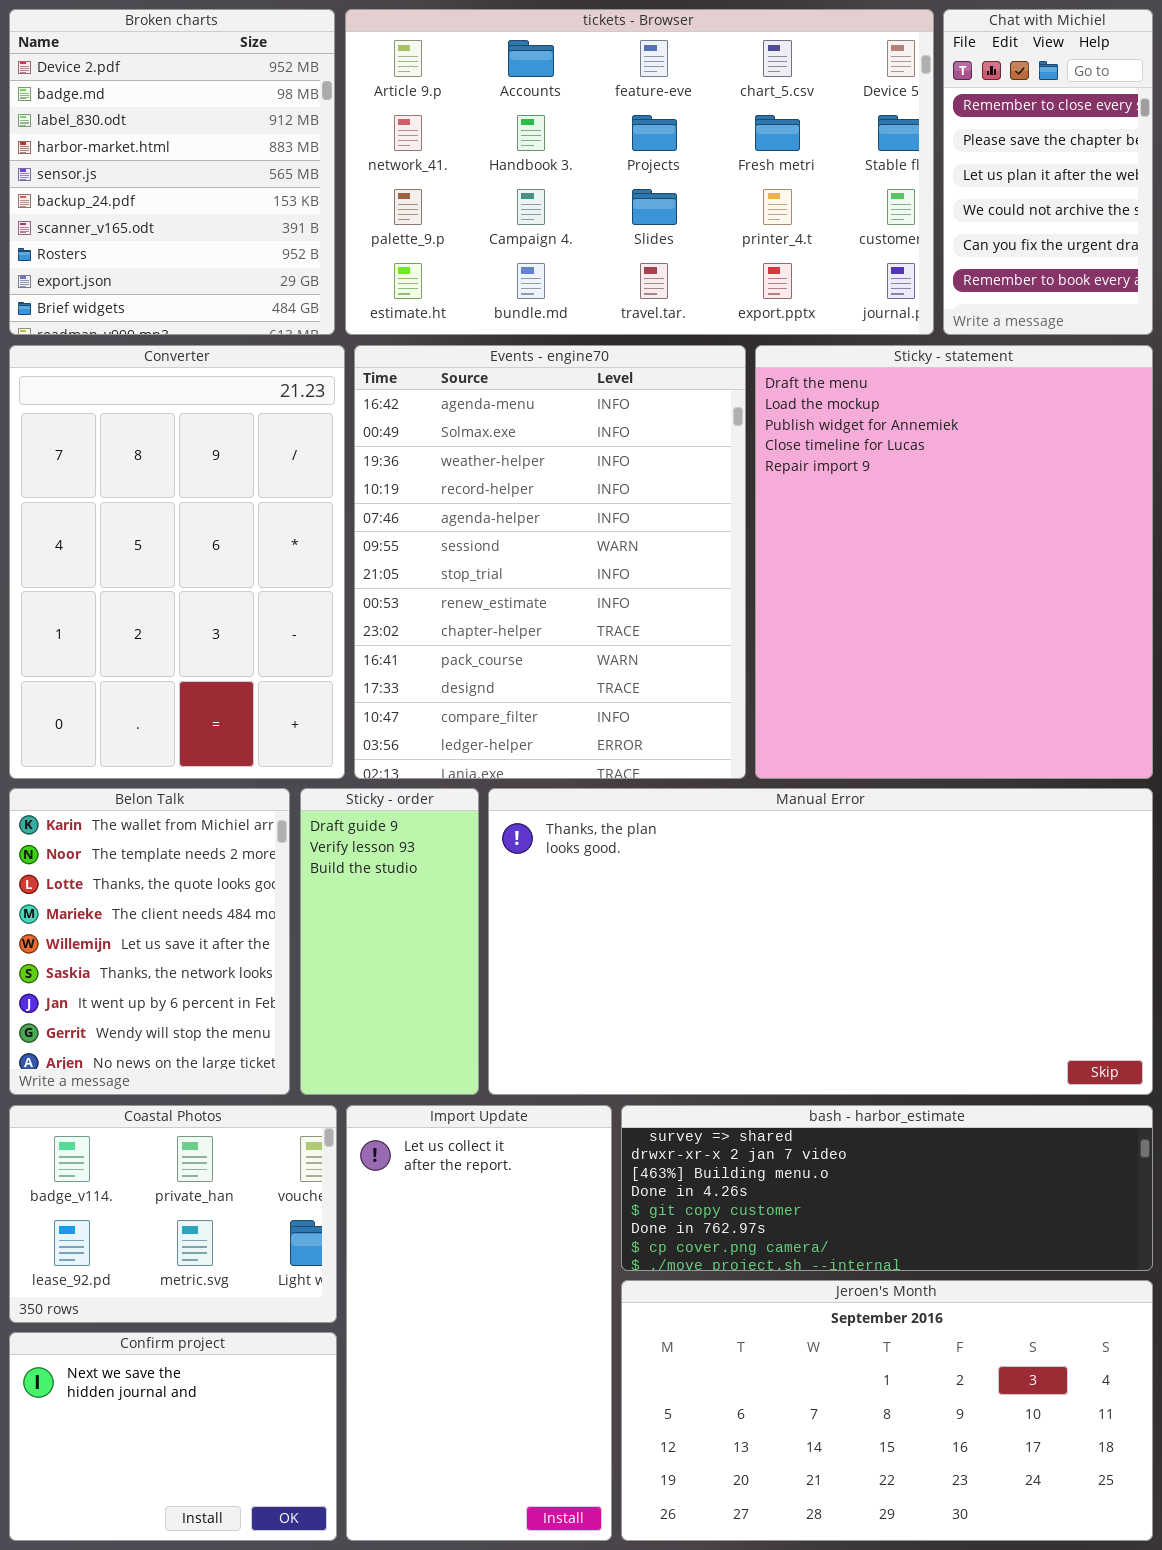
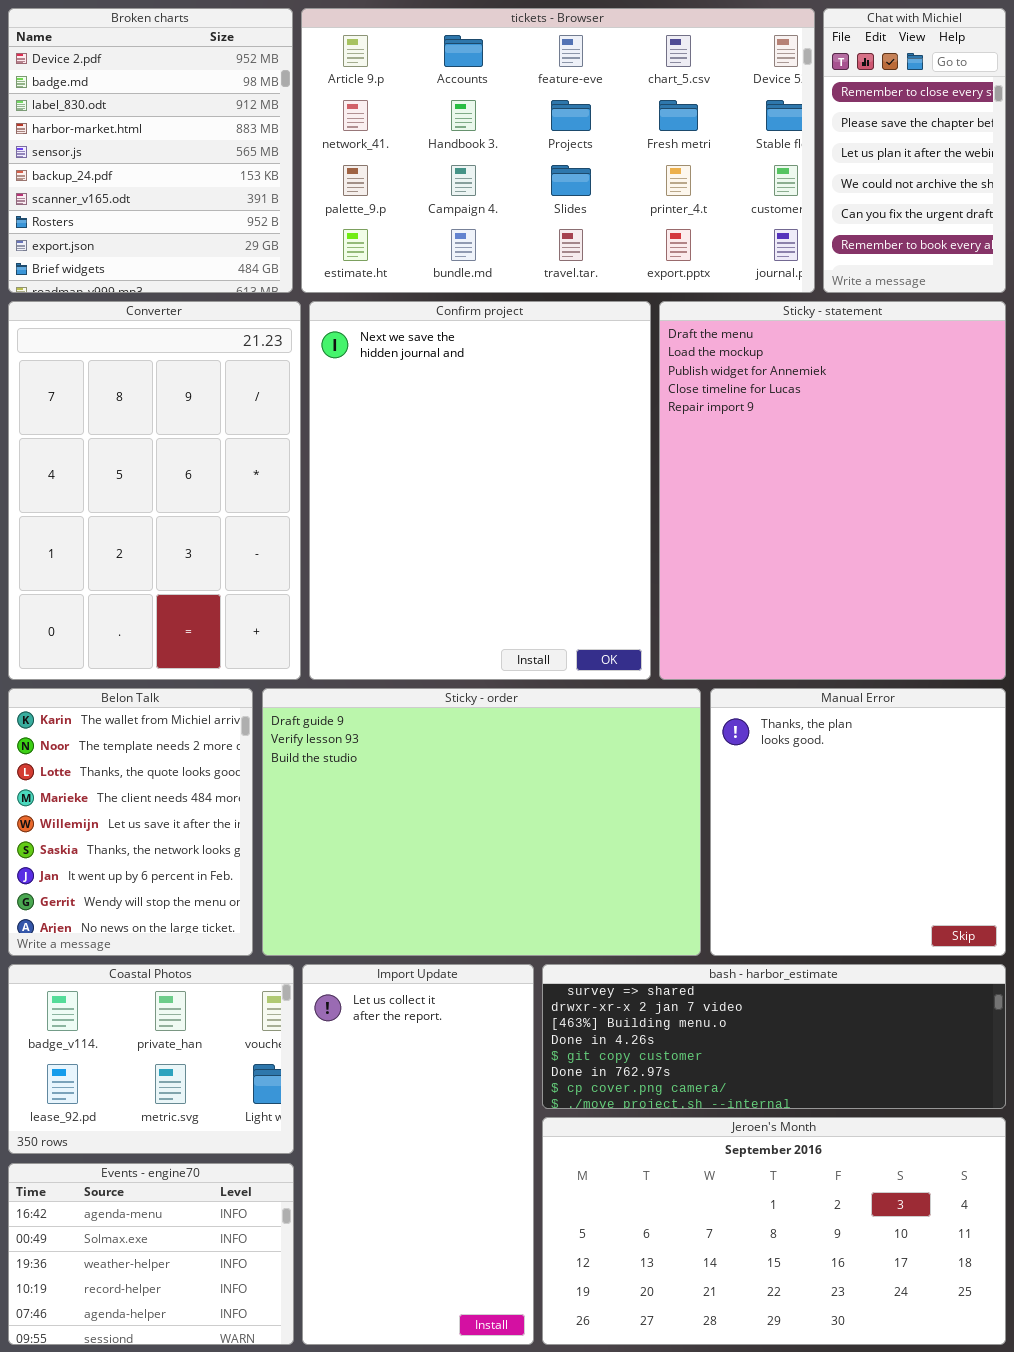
Events - engine70: [354,345,746,779] -> [8,1163,294,1345], moved, resized
Sticky - order: [300,788,479,1095] -> [262,688,701,956], resized
Manual Error: [488,788,1153,1095] -> [710,688,1006,956], resized
Confirm project: [9,1332,337,1541] -> [309,301,651,680], moved, resized

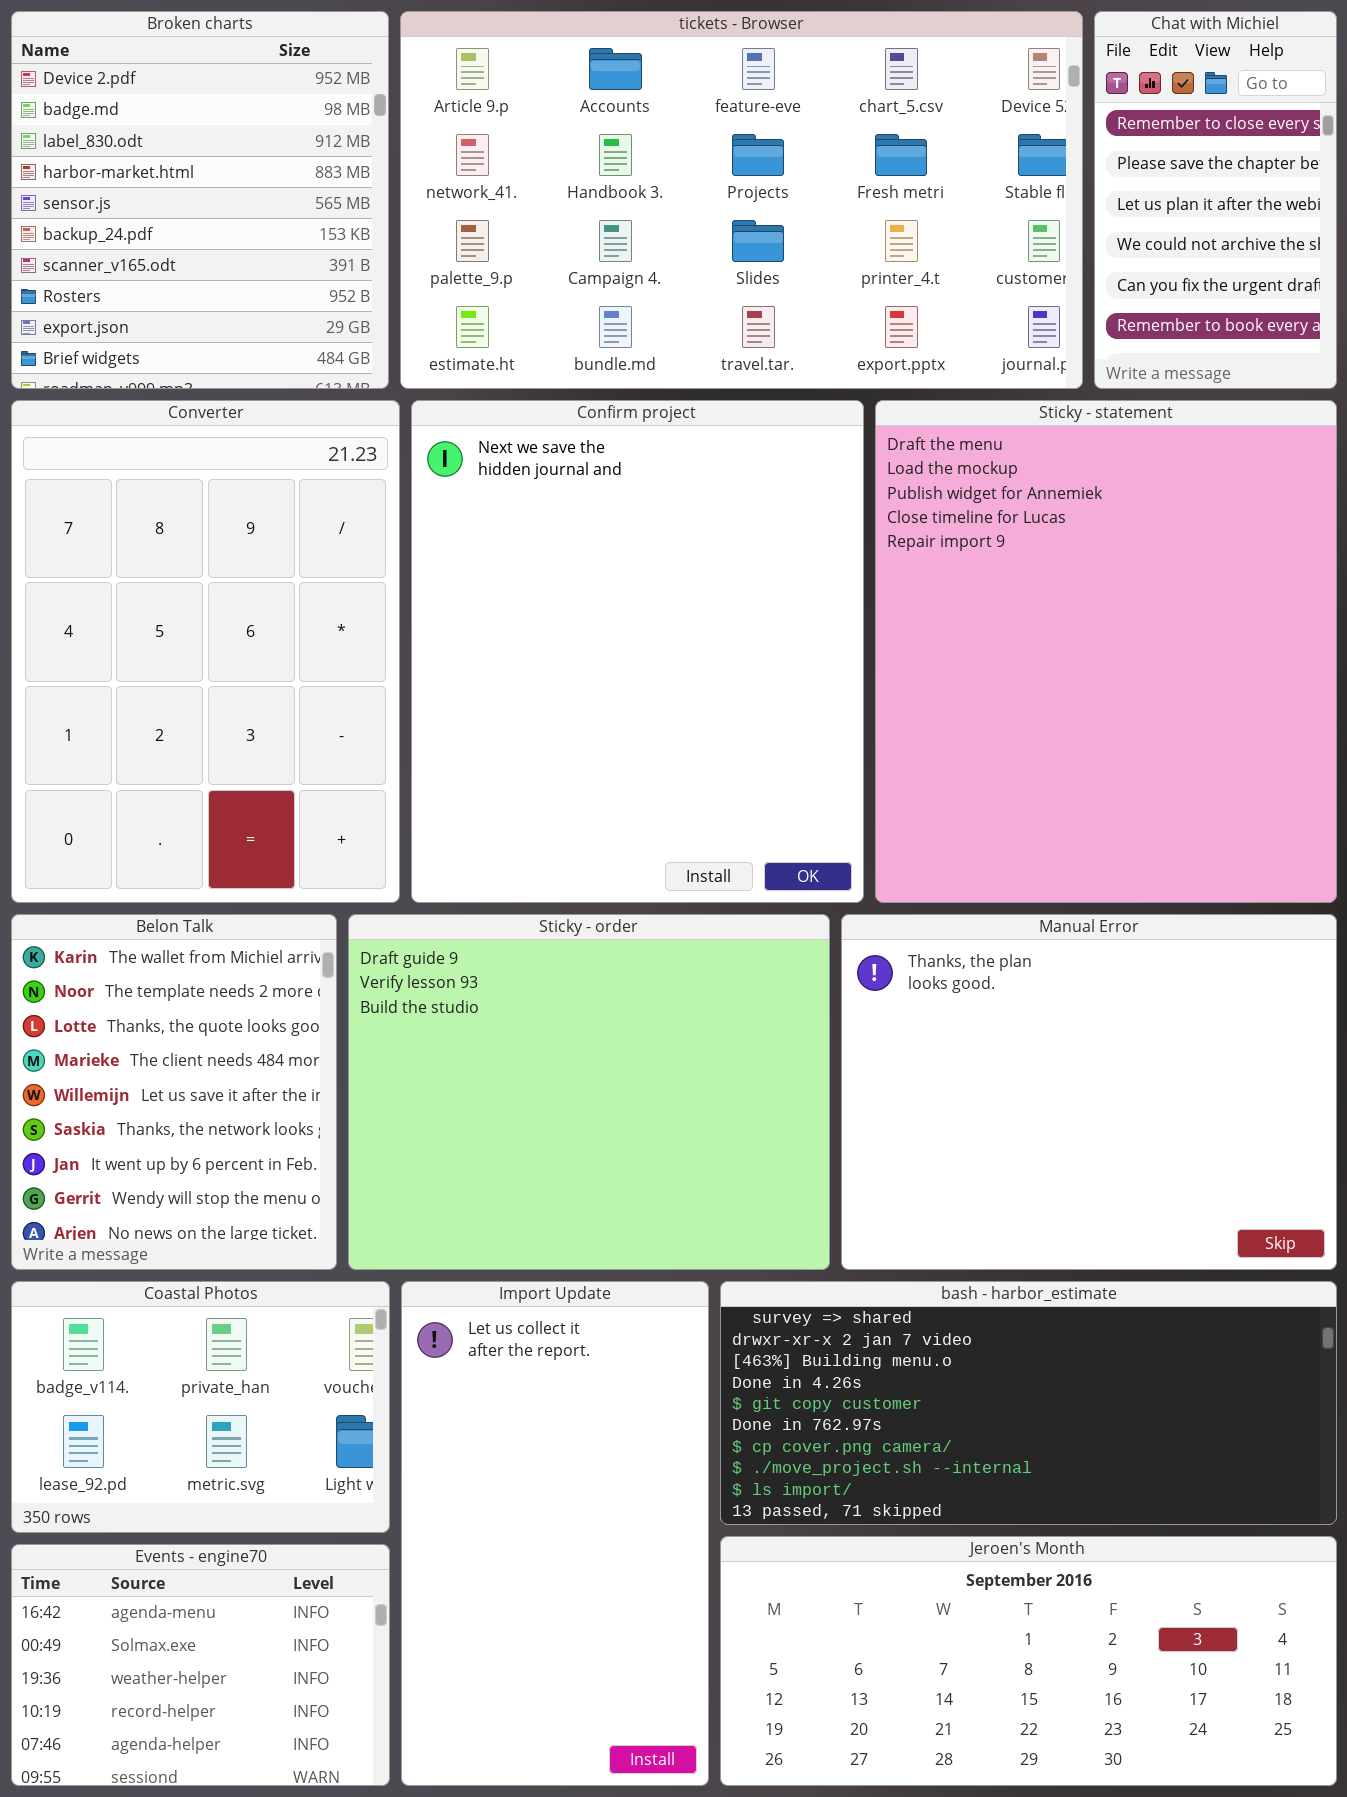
Sticky - order: [262,688,701,956] -> [348,914,830,1270], resized
Manual Error: [710,688,1006,956] -> [841,914,1337,1270], resized
bash - harbor_estimate: [542,964,1006,1109] -> [720,1281,1337,1525], resized
Jeroen's Month: [542,1117,1006,1345] -> [720,1536,1337,1786], resized

